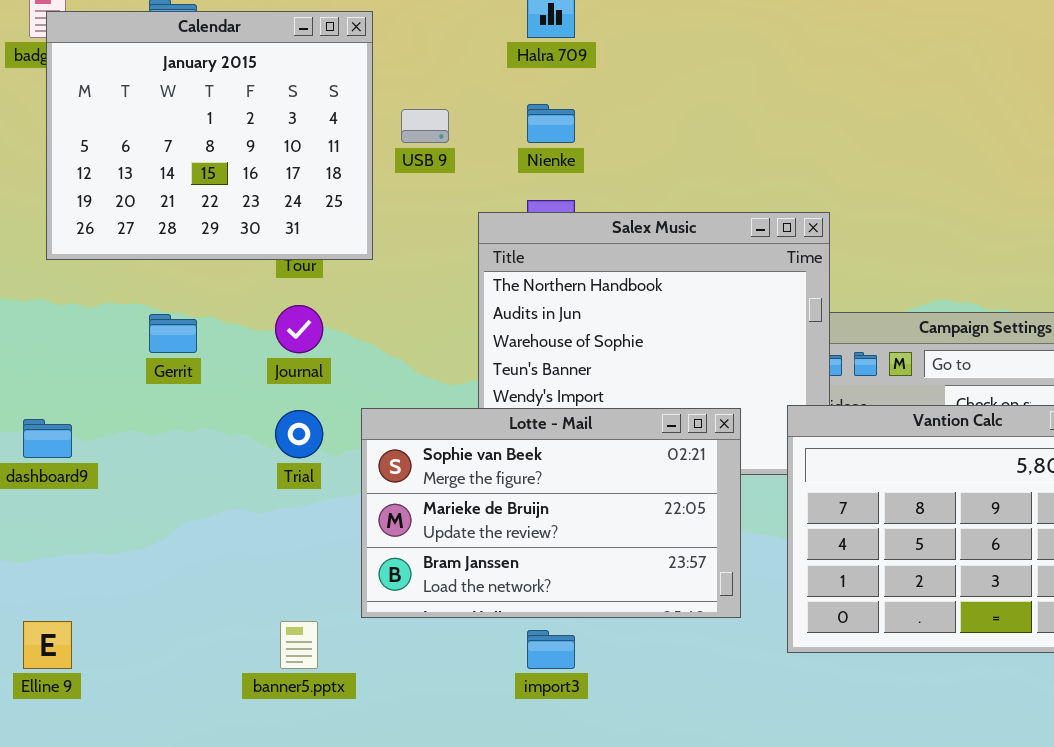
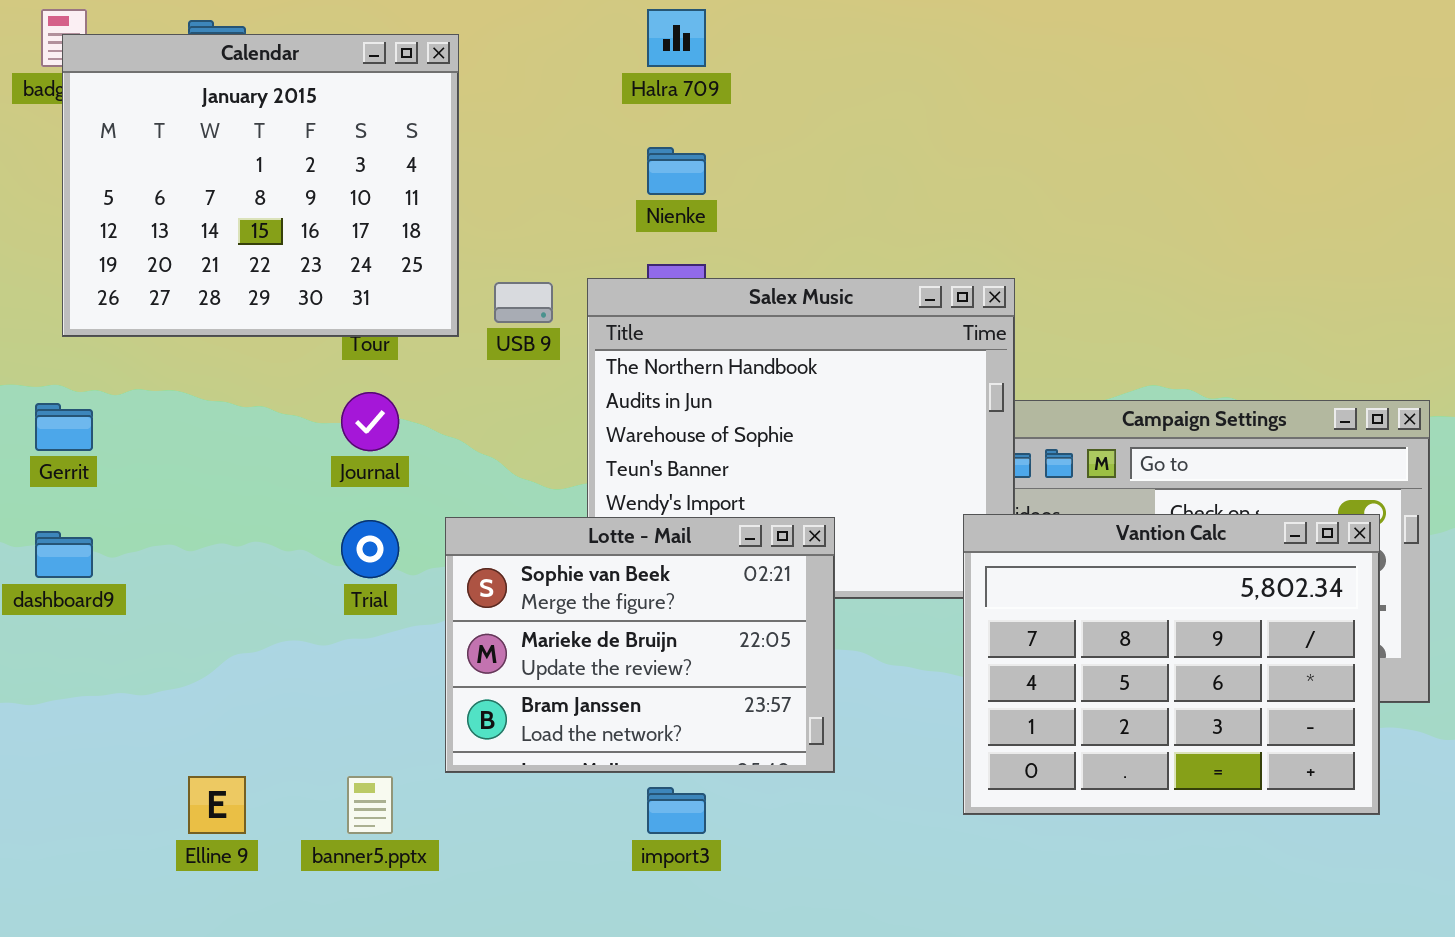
USB 9: [401,109,449,143] -> [494,282,553,323], moved
Gerrit: [149,314,197,353] -> [35,403,93,451], moved
Lotte - Mail: [361,408,741,618] -> [445,517,835,773], resized
Elline 9: [23,621,72,669] -> [188,776,246,834], moved

